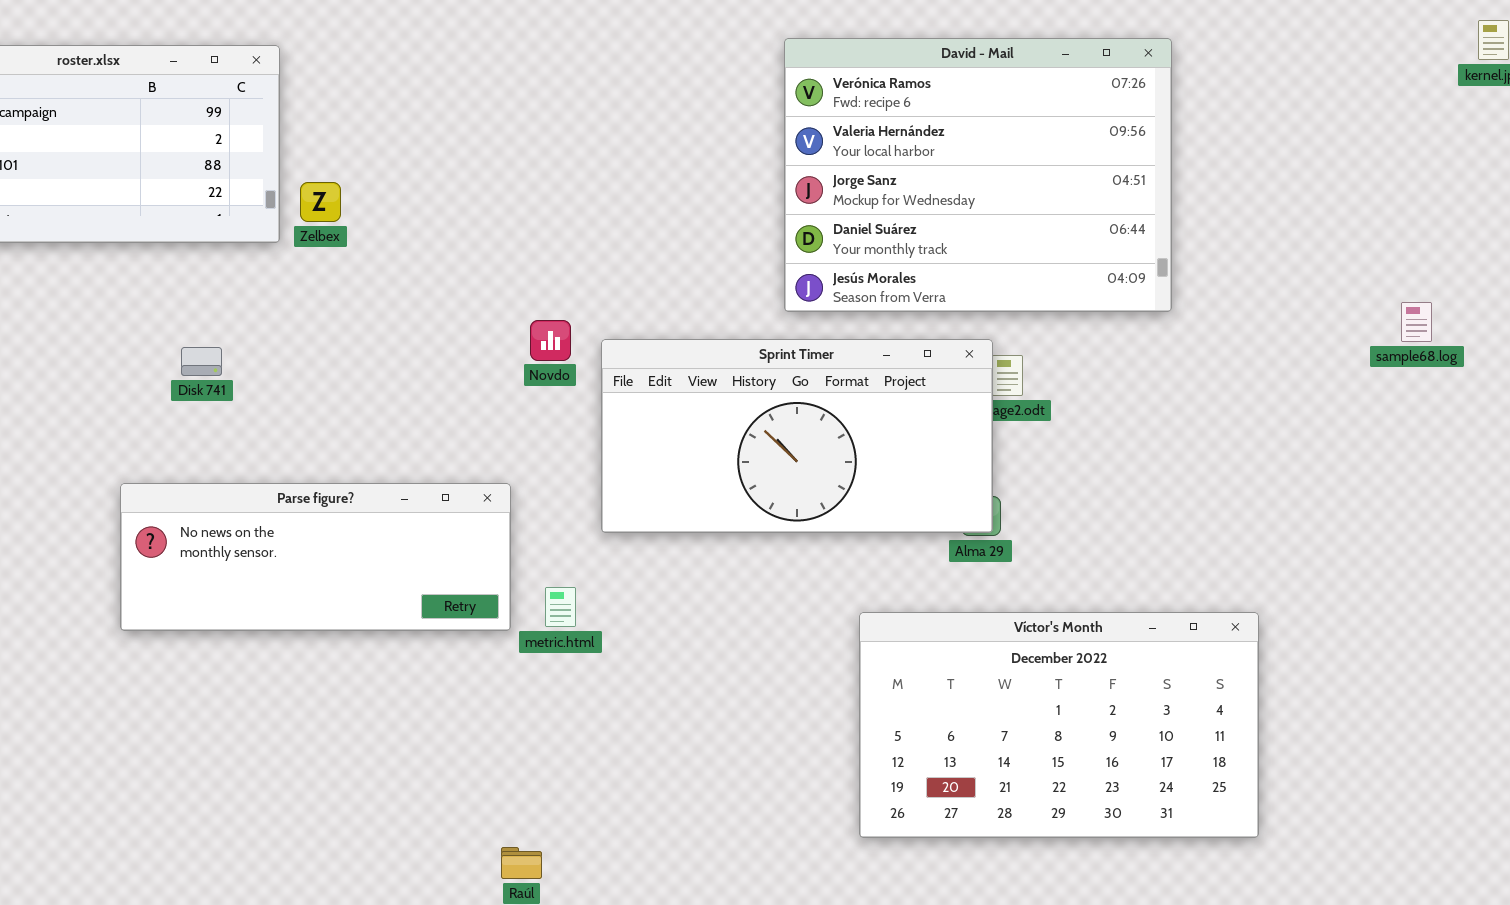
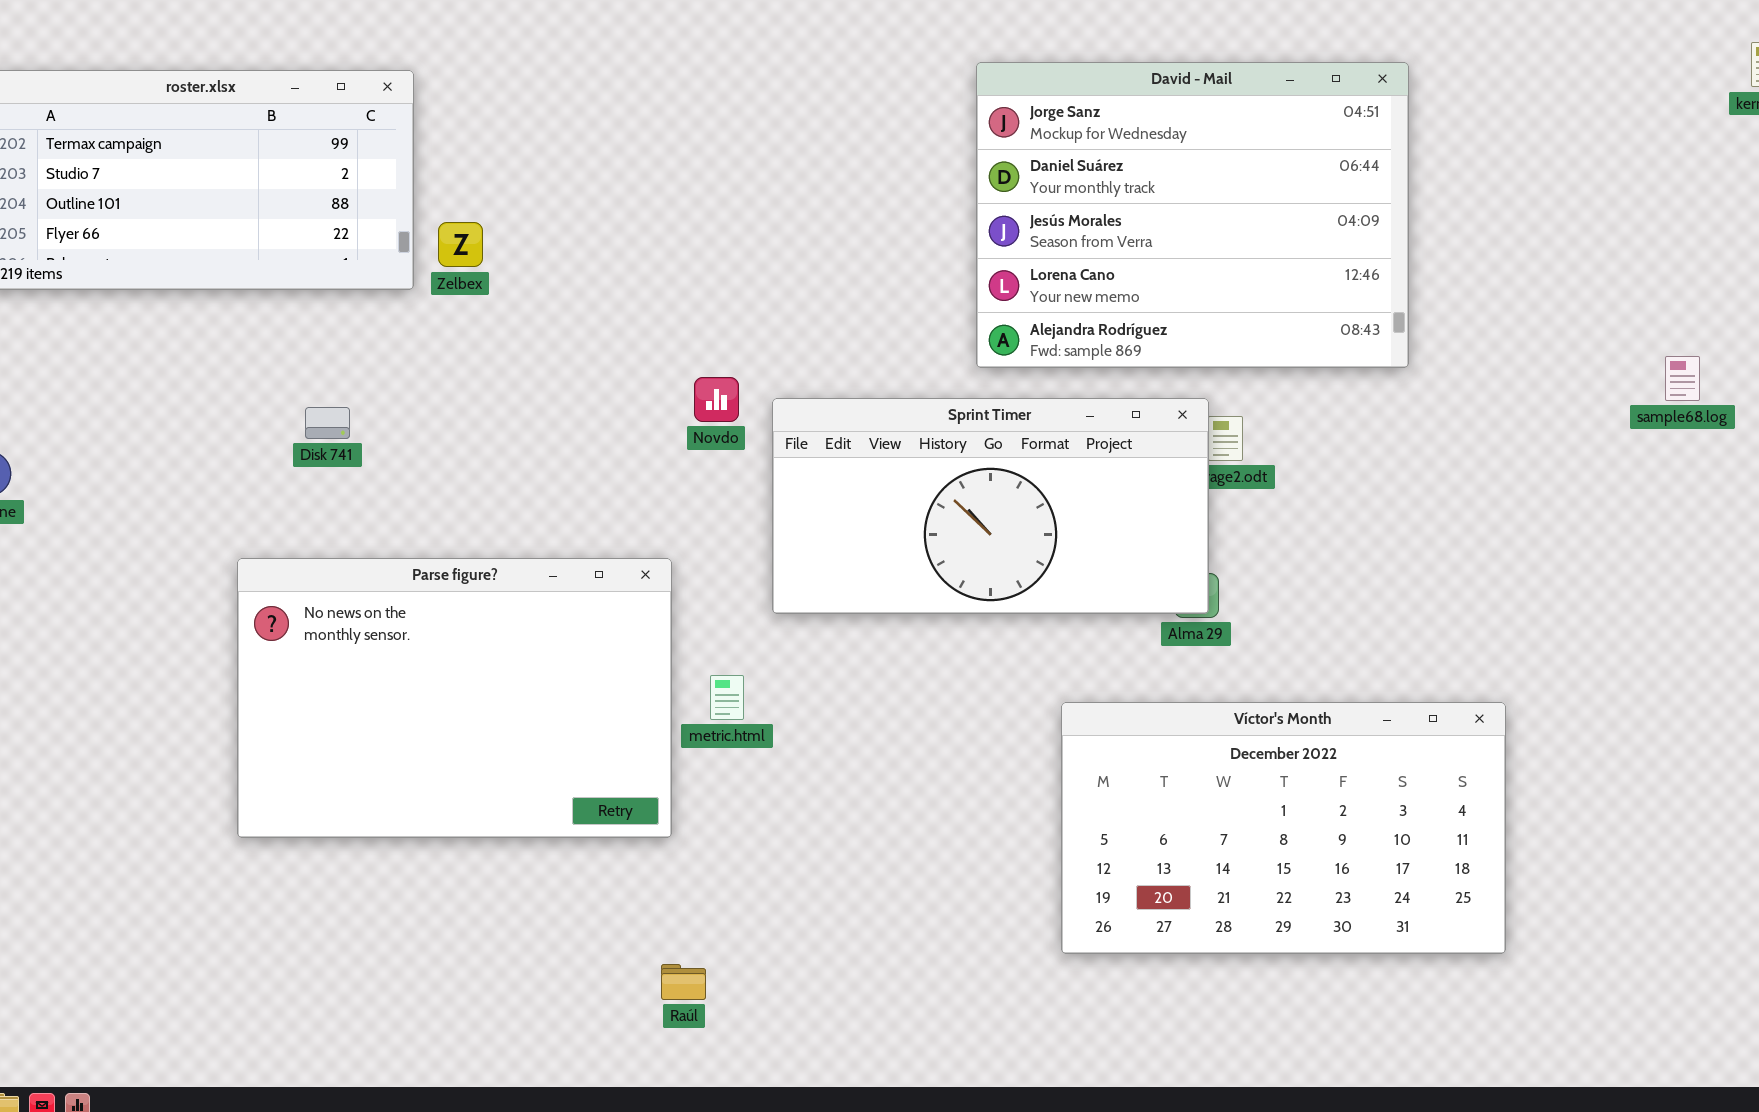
David - Mail: [784,38,1172,312] -> [976,62,1409,368], scrolled down 2 rows
Parse figure?: [120,483,511,631] -> [237,558,672,838], resized

